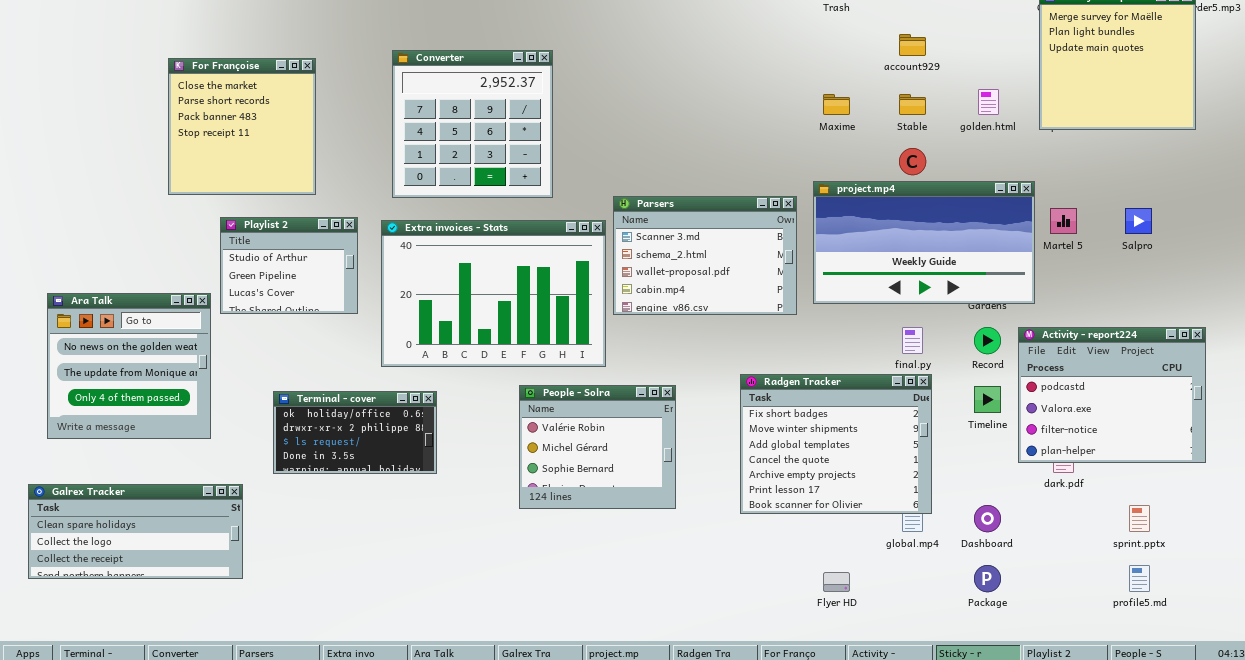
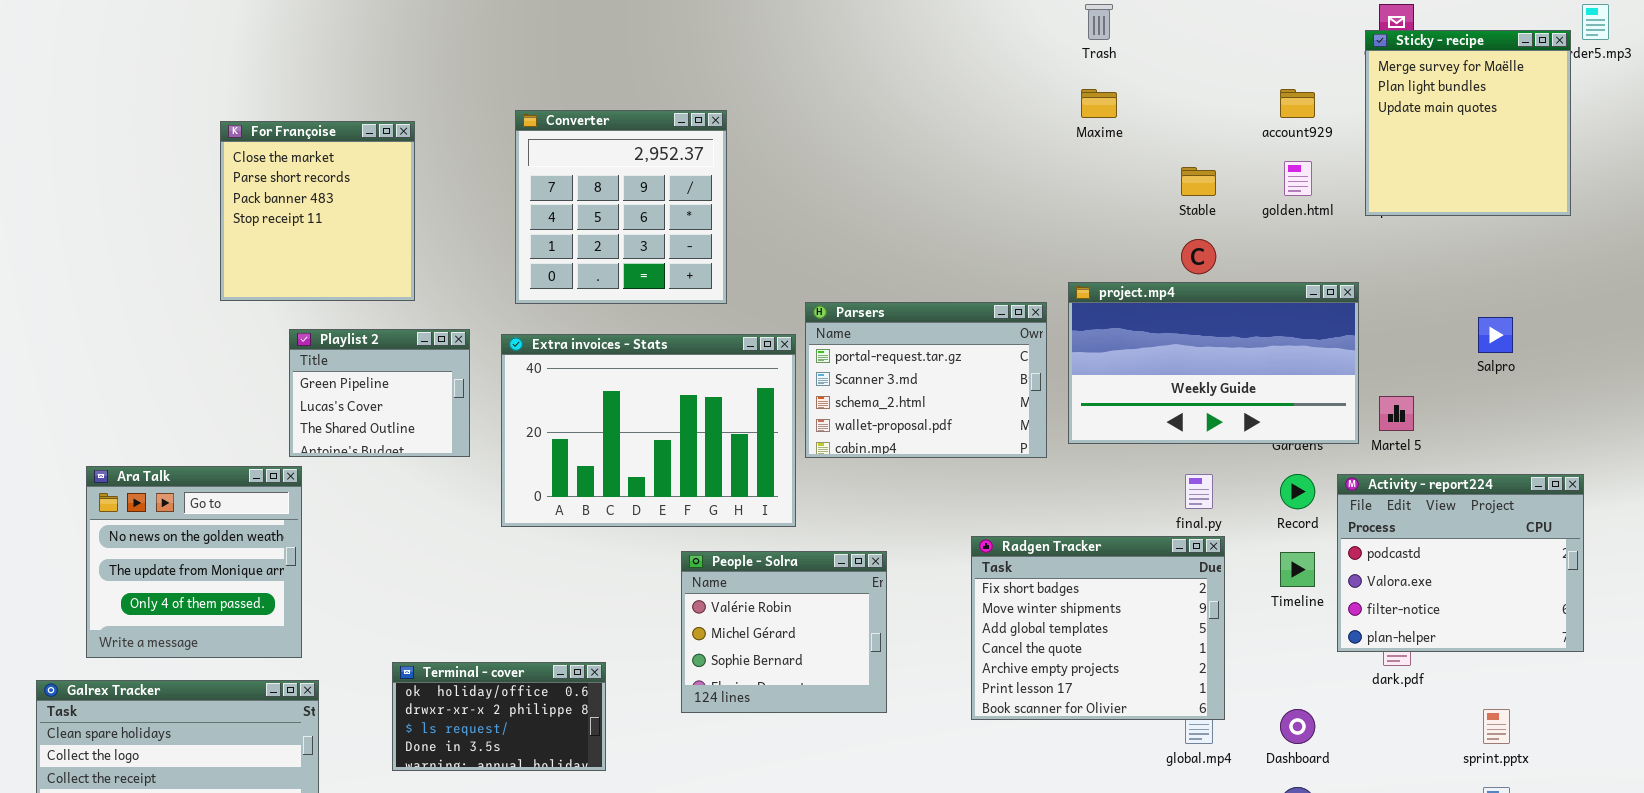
account929: [899,34,926,56] -> [1280,89,1315,118], moved
Maxime: [823,94,850,115] -> [1081,89,1117,118], moved
Parsers: [613,196,797,315] -> [805,302,1047,458], scrolled up 1 row
Martel 5: [1050,208,1077,234] -> [1379,396,1414,431], moved
Playlist 2: [220,217,358,314] -> [289,329,470,457], scrolled down 1 row
Ara Talk: [47,293,211,439] -> [86,466,302,658], moved
Terminal - cover: [273,391,437,474] -> [392,662,606,771], moved

